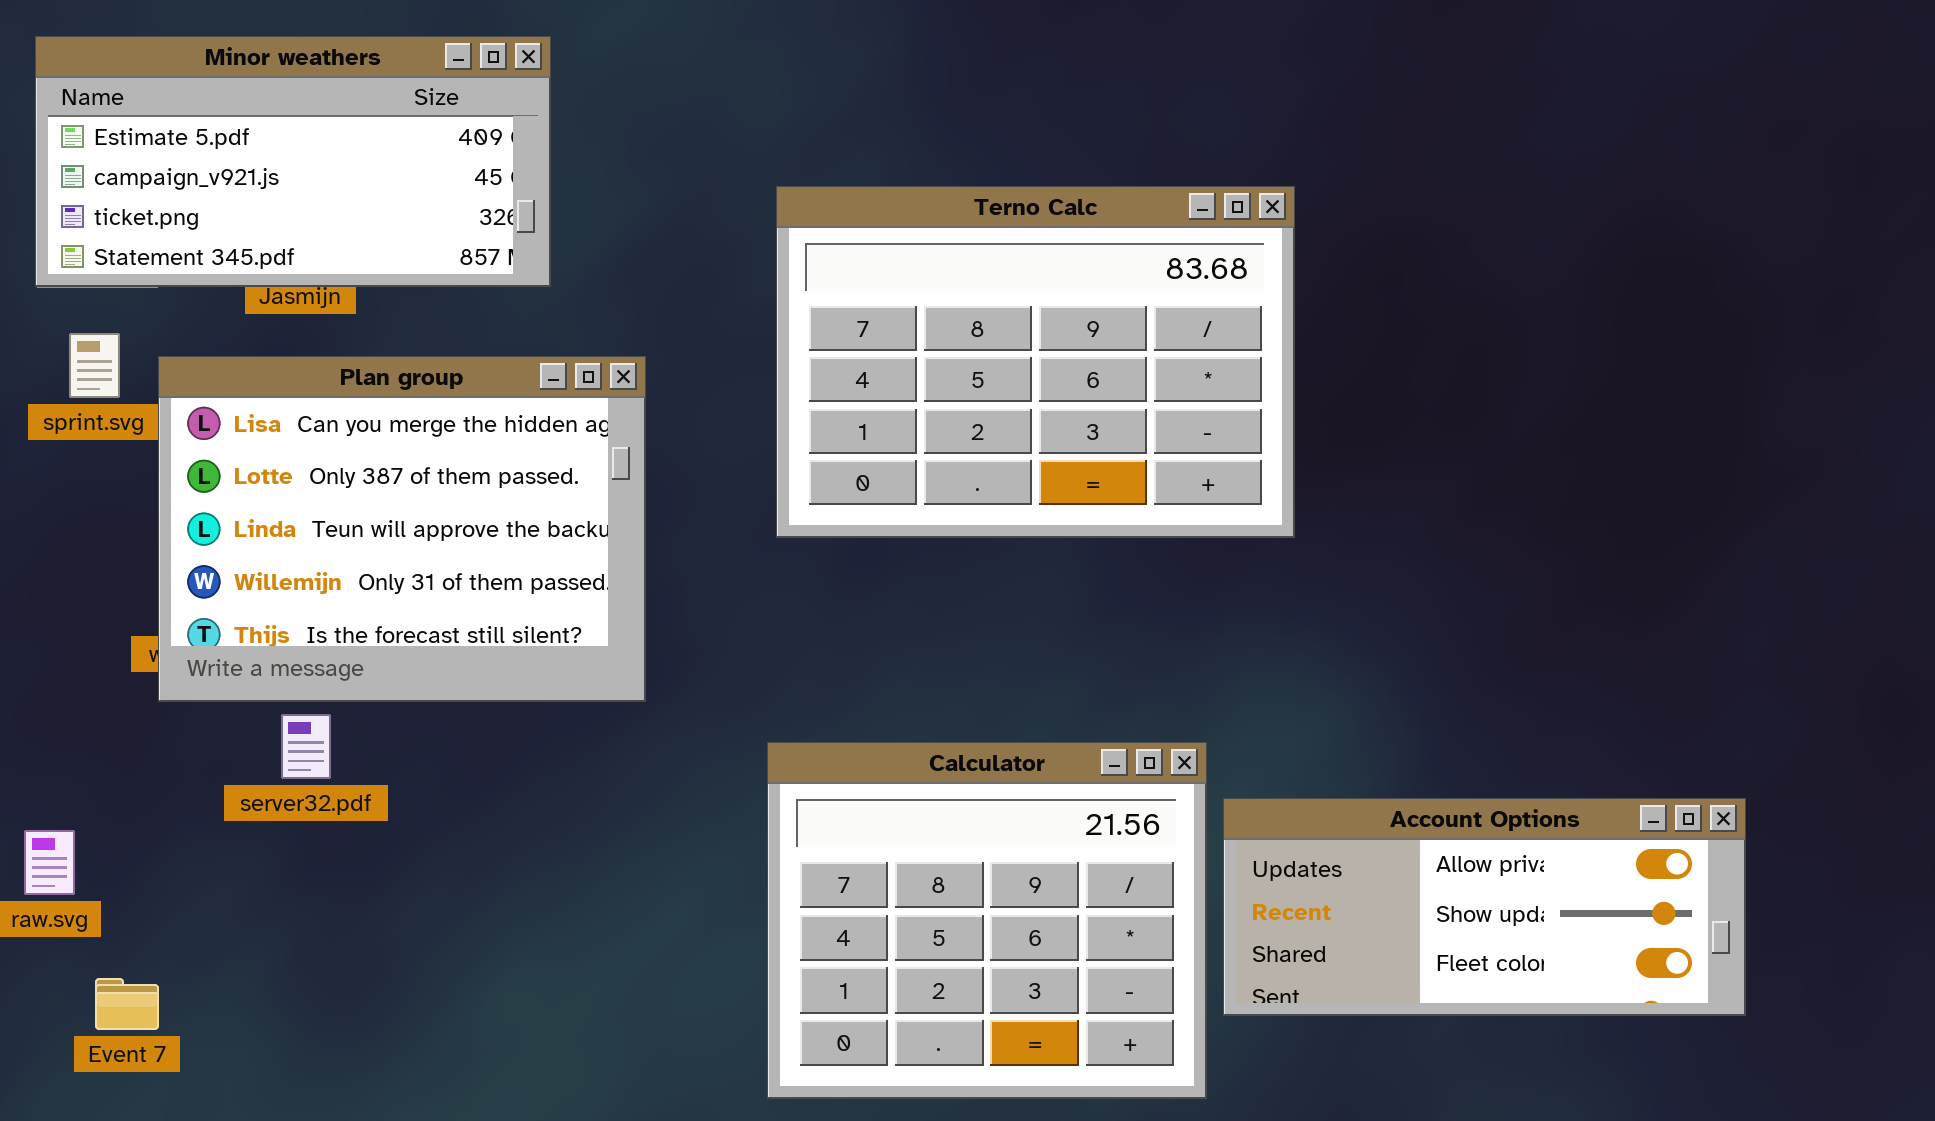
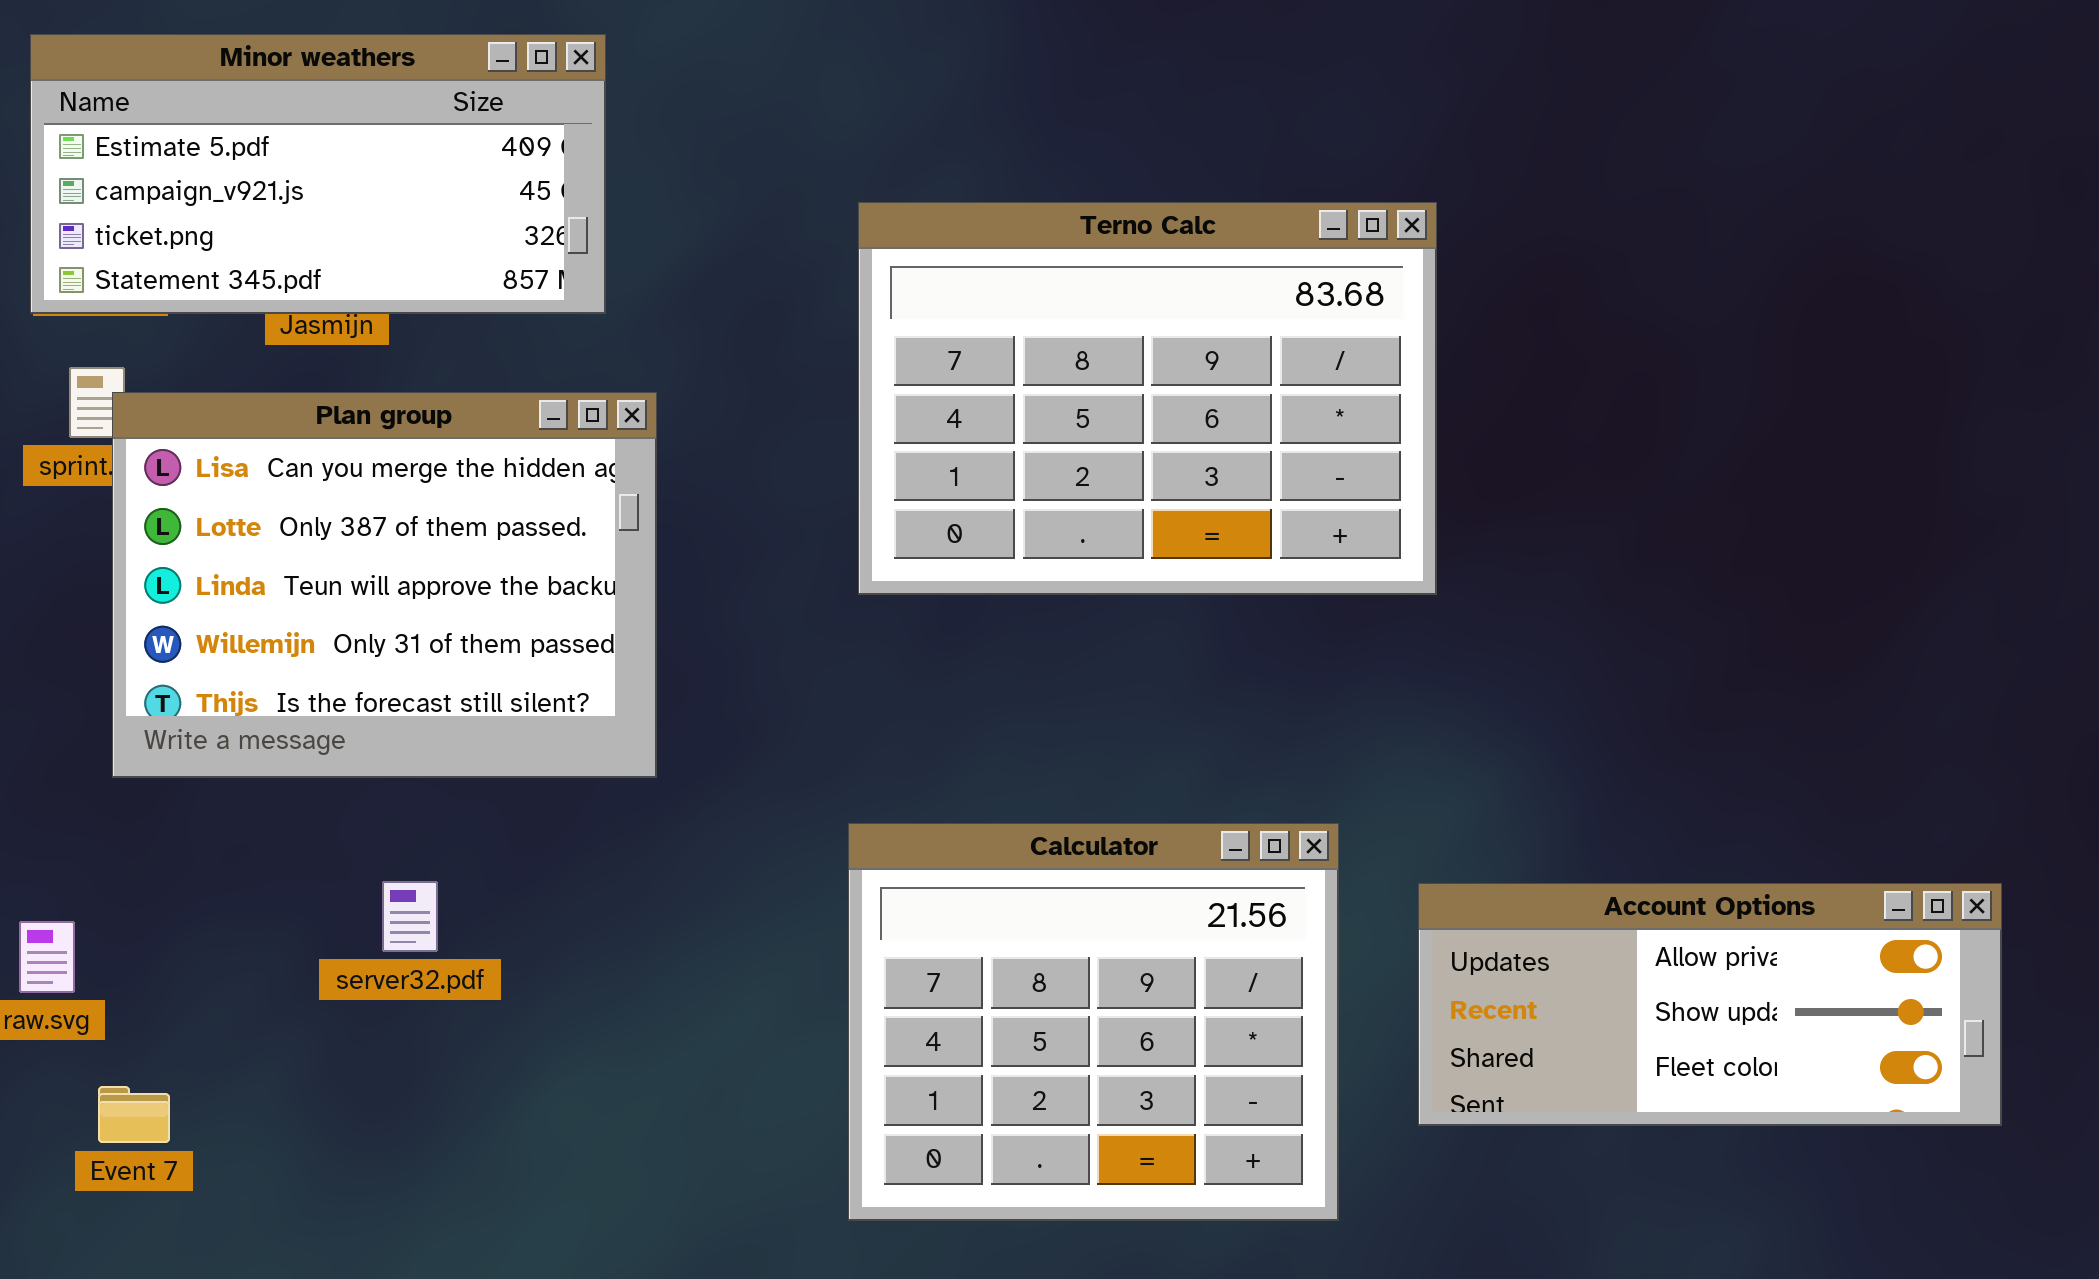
Plan group: [158,356,646,702] -> [112,392,657,778], moved
server32.pdf: [281,714,331,779] -> [382,881,438,952], moved
Account Options: [1223,798,1746,1016] -> [1418,883,2002,1126], moved

